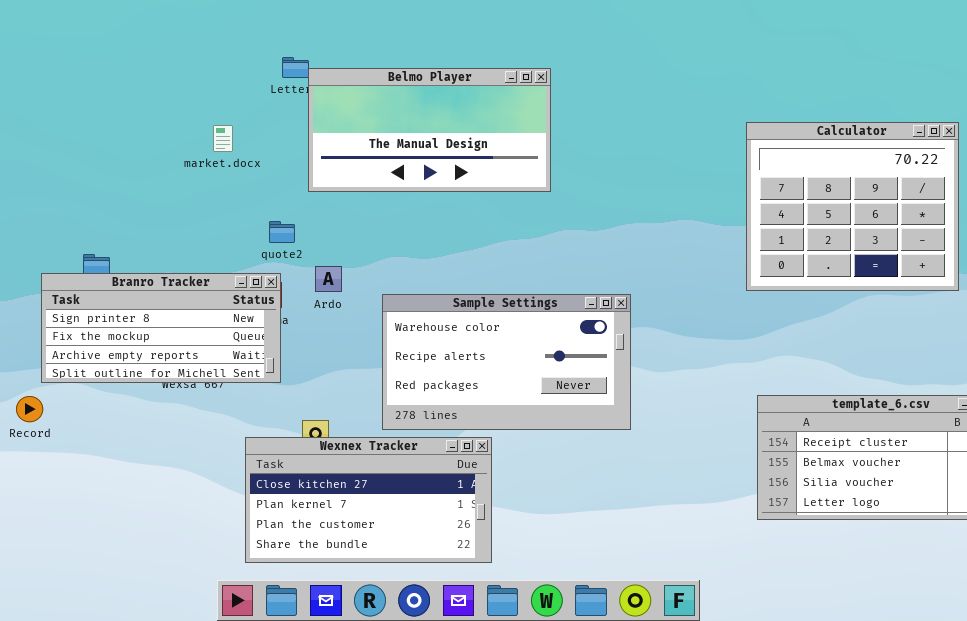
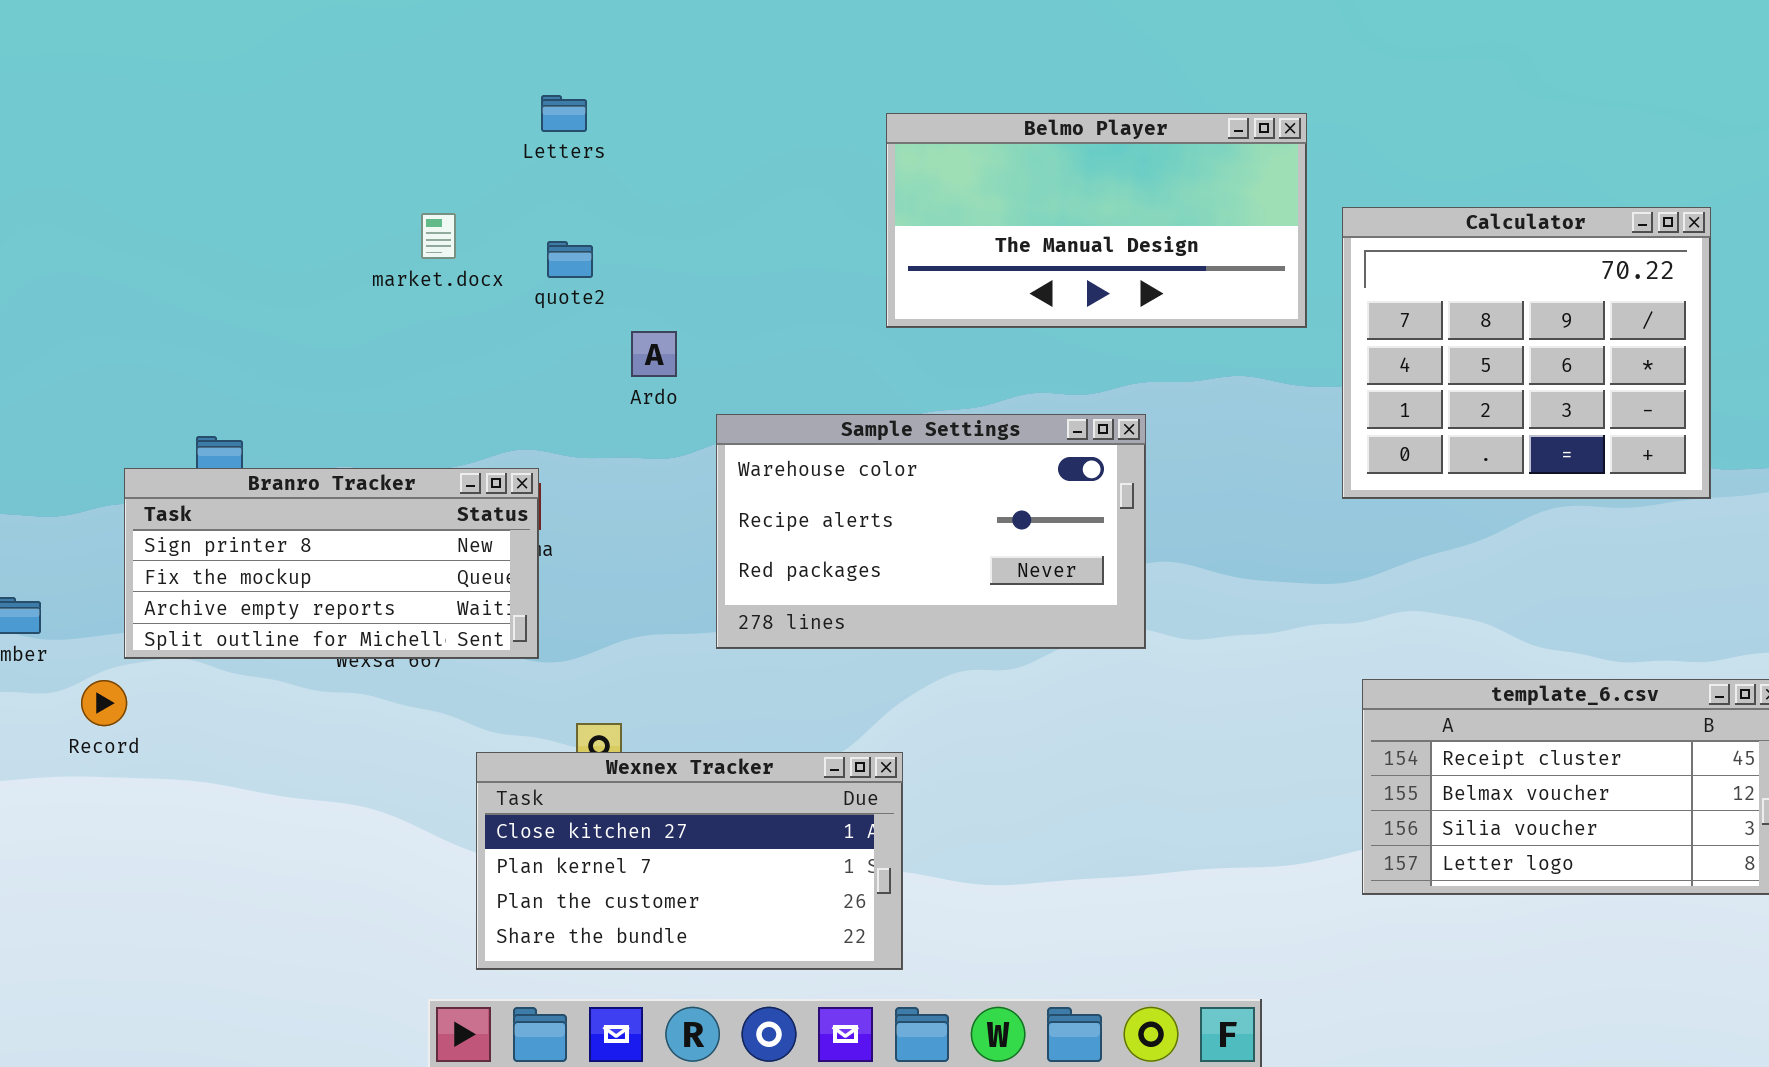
Belmo Player: [308,68,551,192] -> [886,113,1307,328], moved
quote2: [269,221,295,243] -> [547,241,593,278], moved
Ardo: [315,266,342,292] -> [631,331,677,377], moved
Sample Settings: [382,294,631,430] -> [716,414,1146,649], moved

